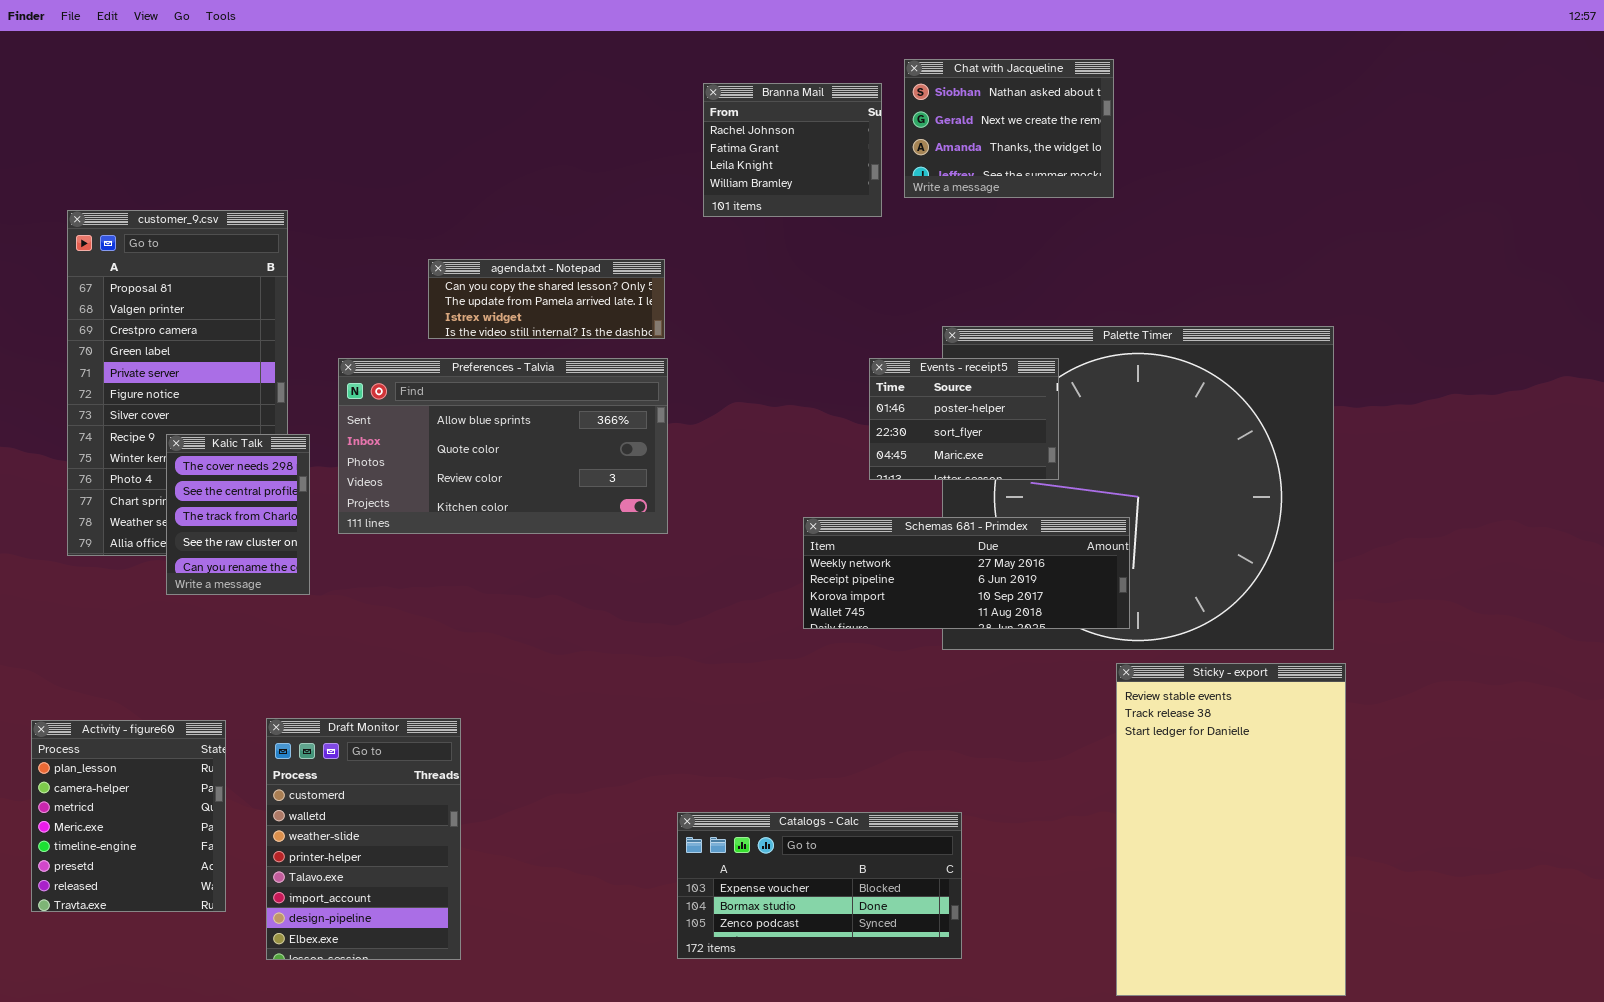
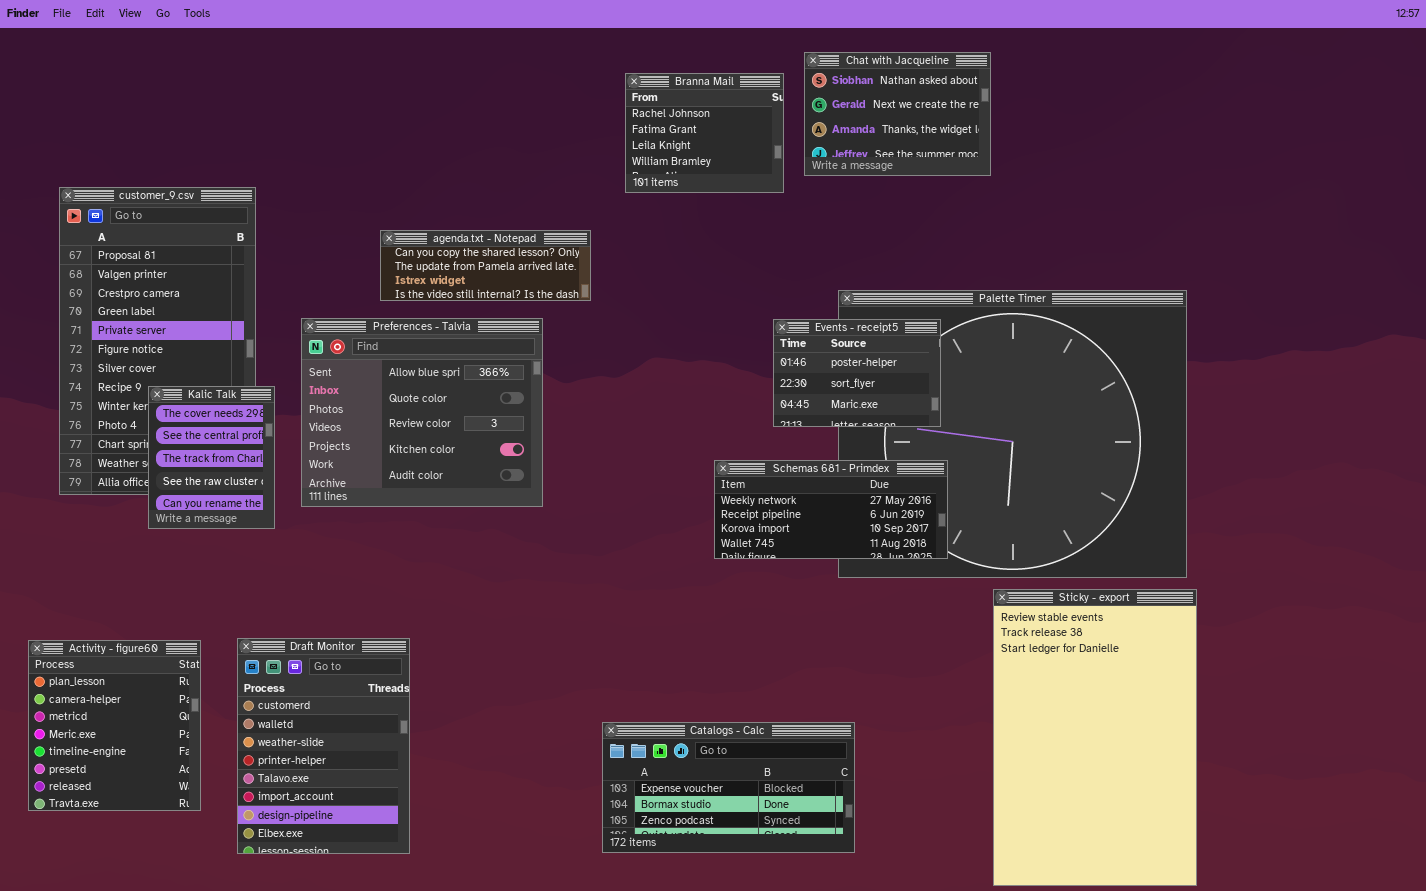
Preferences - Talvia: [338,358,668,534] -> [301,318,543,507], resized
Schemas 681 - Primdex: [803,517,1130,629] -> [714,460,948,559], resized

